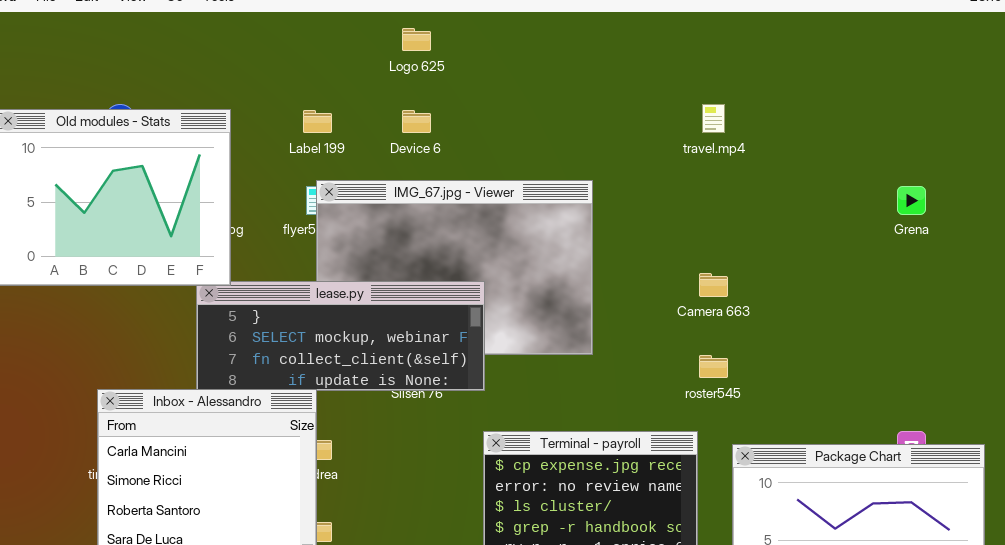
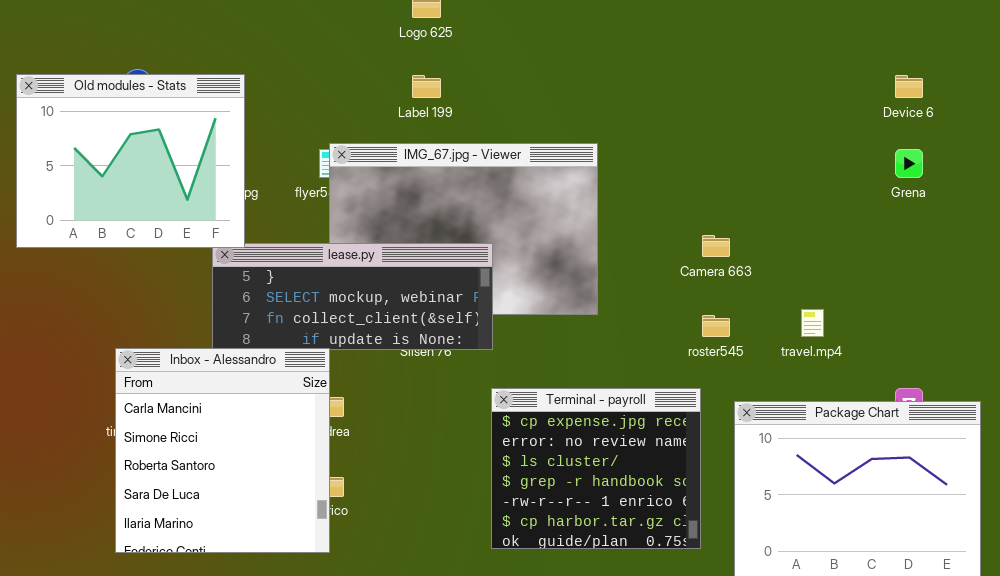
travel.mp4: [702,104,725,133] -> [801,309,824,337], moved
Label 199: [303,110,332,133] -> [412,75,441,98], moved
Device 6: [402,110,431,133] -> [895,75,923,98], moved

